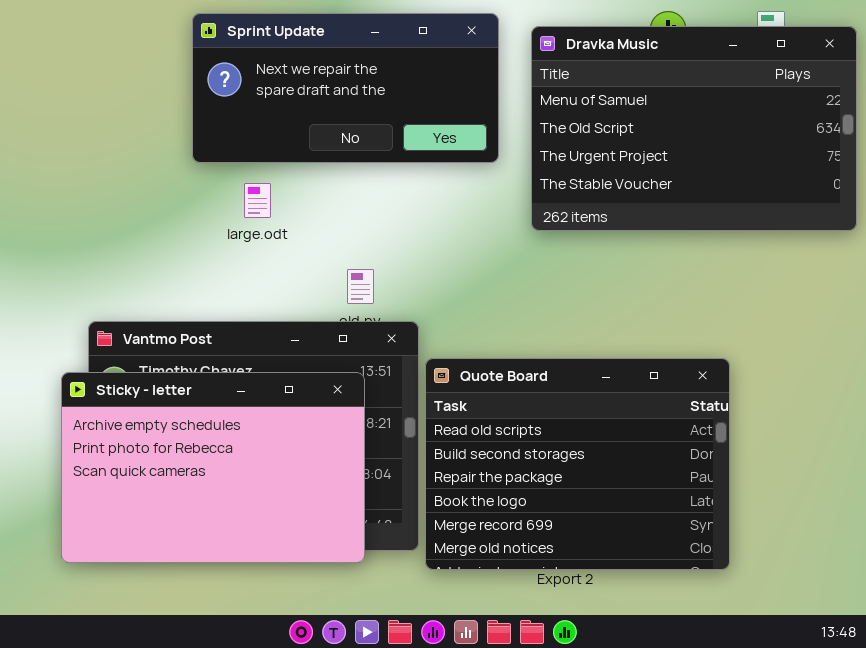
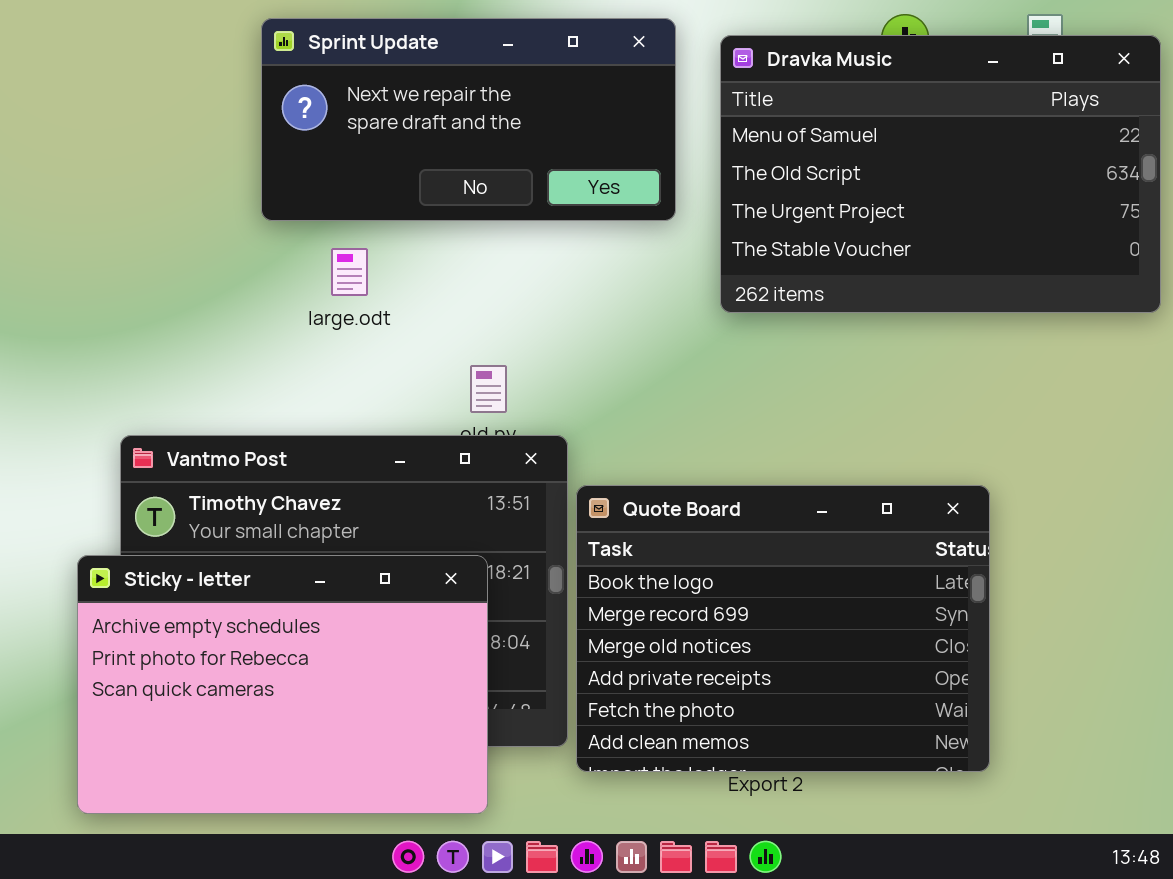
Quote Board: [425,358,730,570] -> [576,485,990,772], scrolled down 3 rows
Sticky - letter: [61,372,365,563] -> [77,555,488,814], moved

